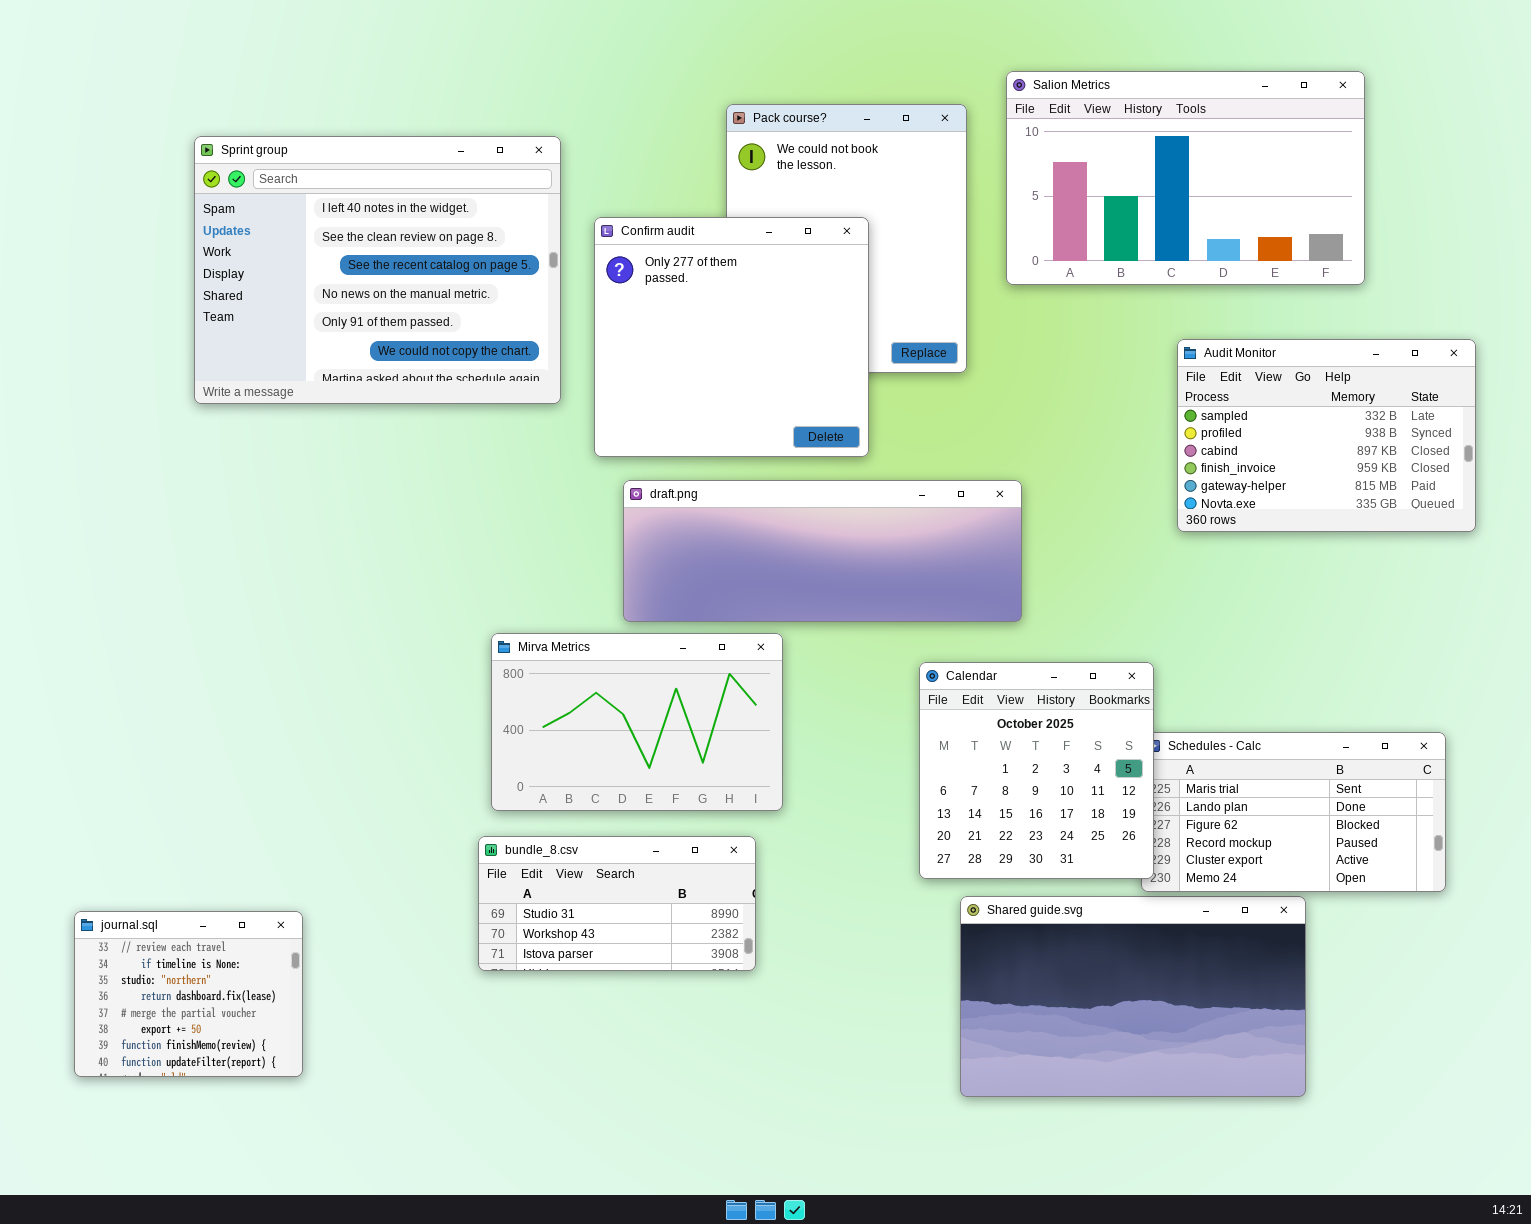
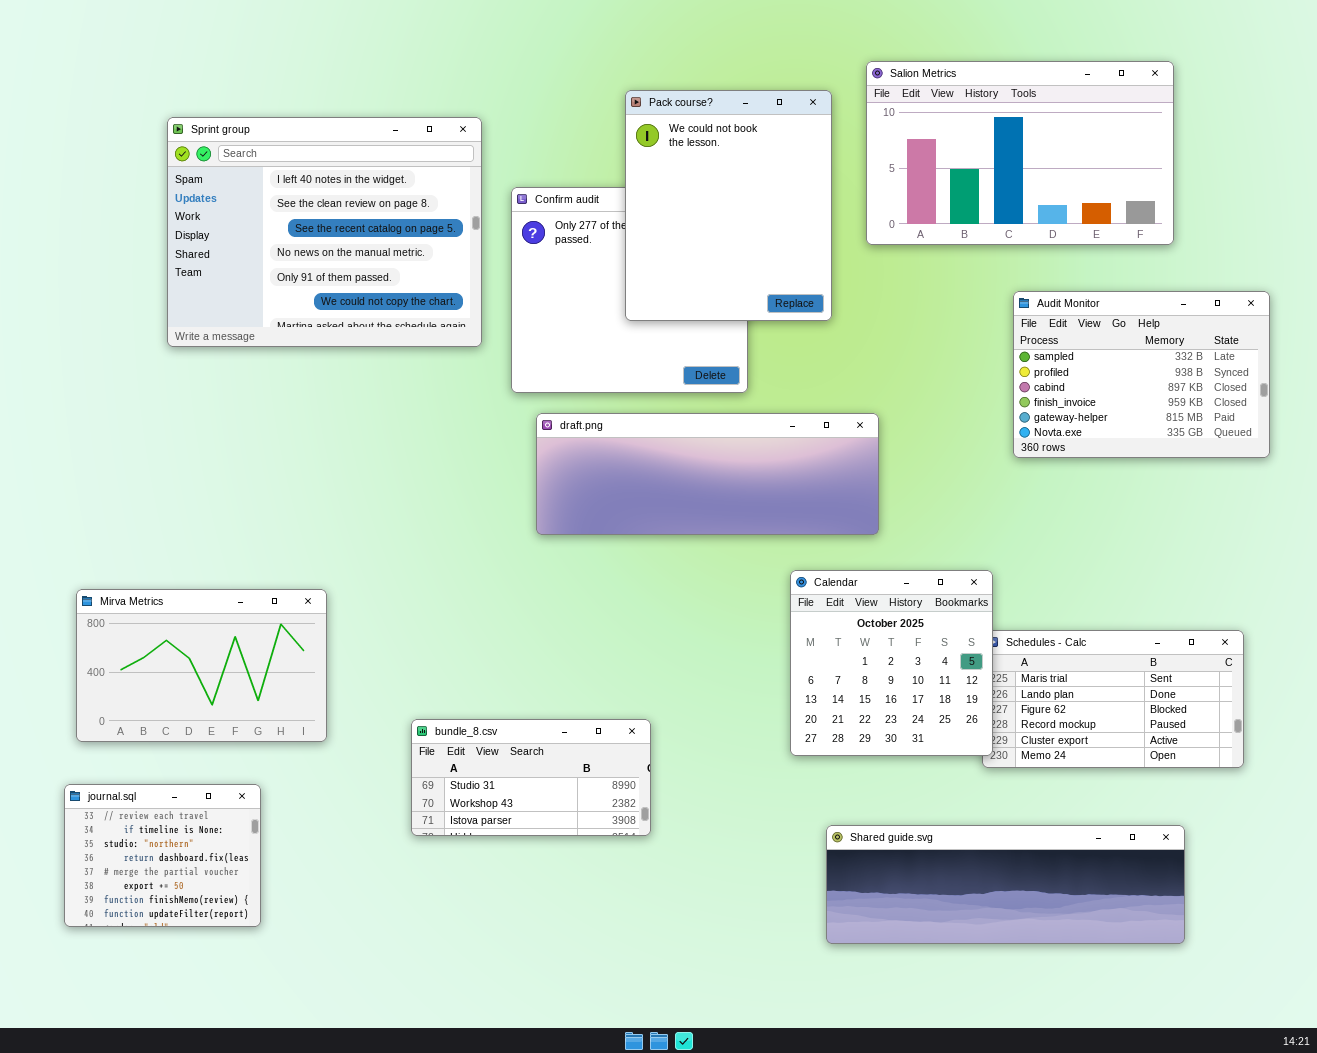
Pack course?: [726,104,967,373] -> [625,90,832,321], raised
Mirva Metrics: [491,633,783,811] -> [76,589,327,742], moved
Shared guide.svg: [960,896,1306,1097] -> [826,825,1185,944], resized

